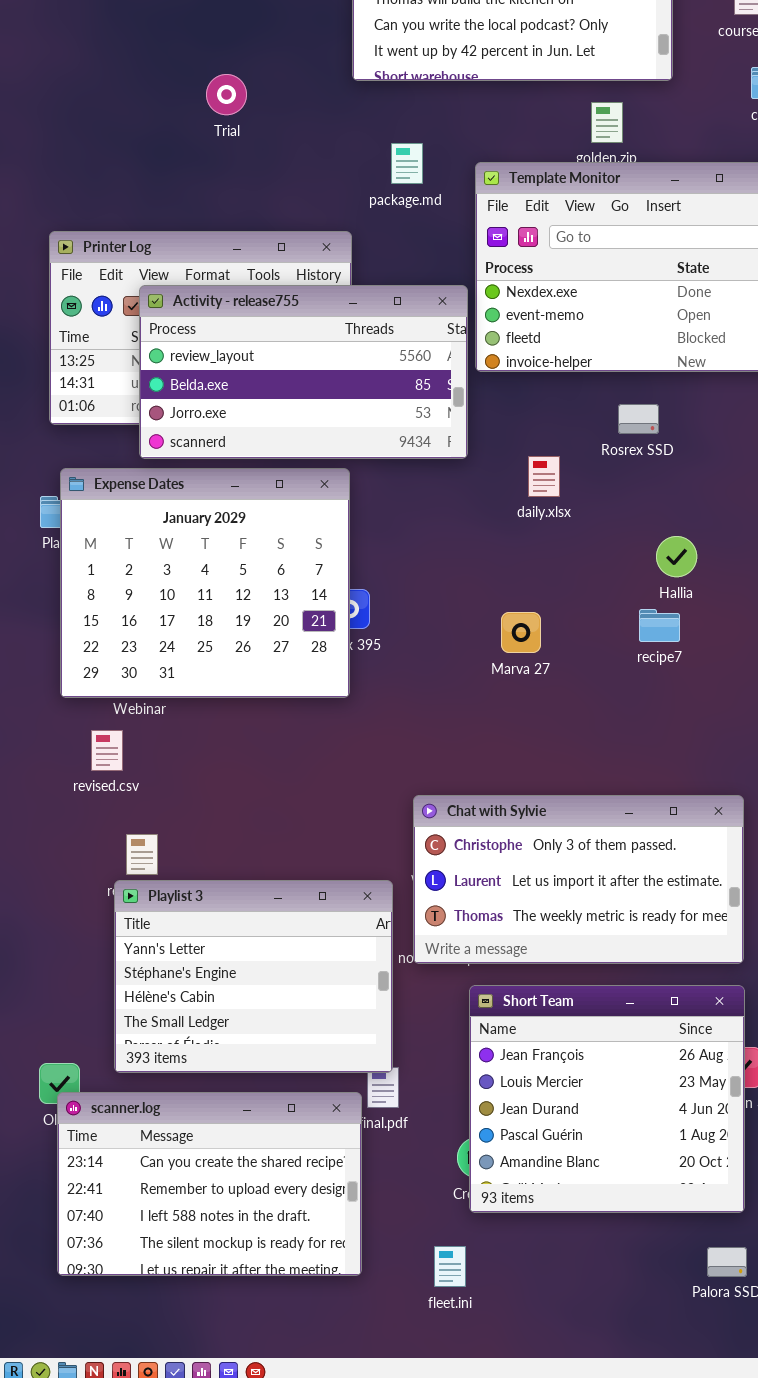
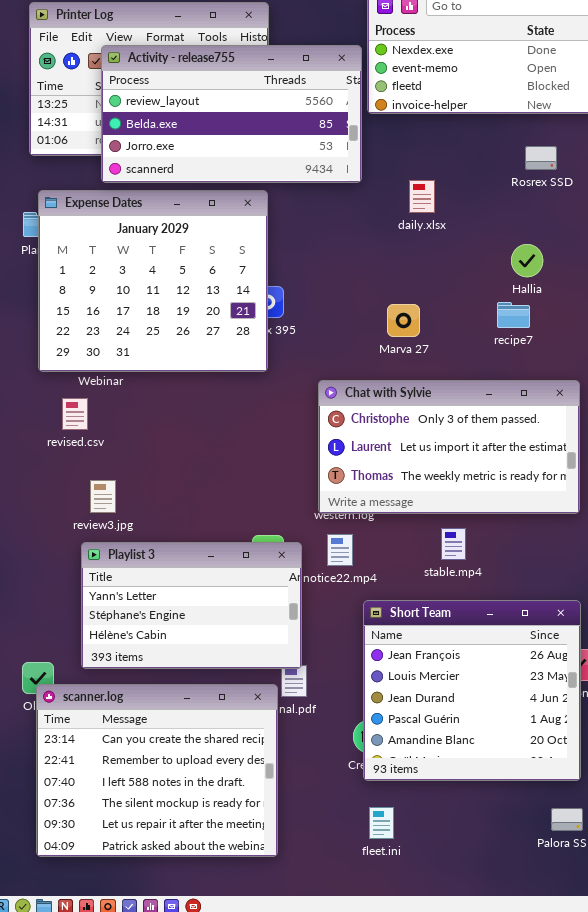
Rosrex SSD: [618,404,659,434] -> [525,146,557,170], moved
Chat with Sylvie: [413,795,744,964] -> [318,380,580,514], moved
Playlist 3: [114,880,393,1073] -> [81,542,302,669], resized
scanner.log: [57,1092,362,1276] -> [36,684,278,857], resized
fleet.ini: [434,1246,466,1287] -> [369,807,394,839], moved

